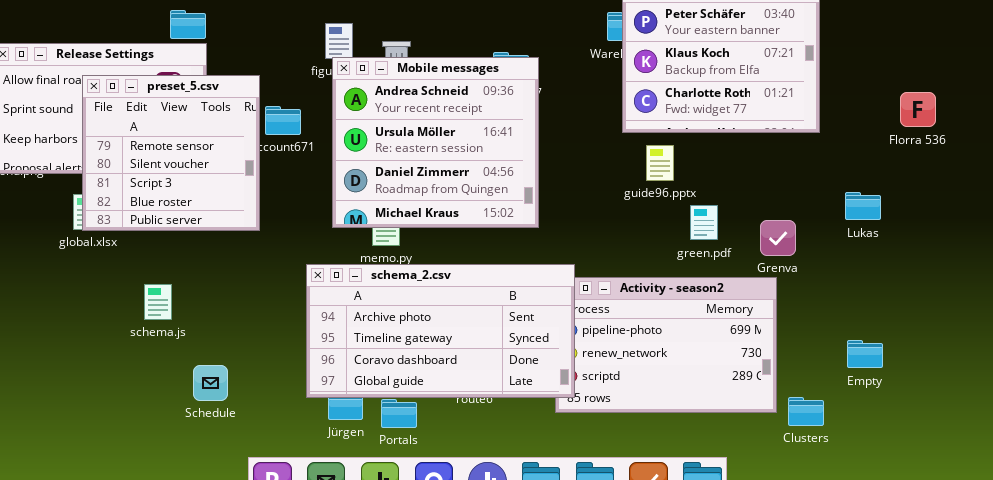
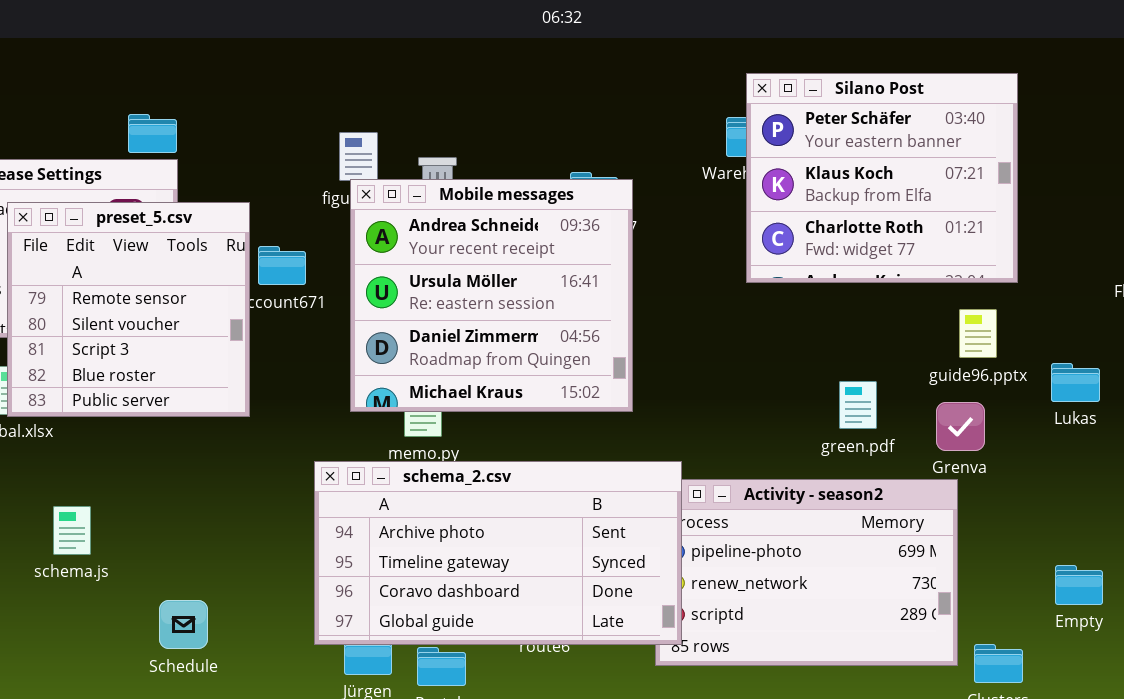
guide96.pptx: [646,145,674,181] -> [959,309,997,358], moved
schema.js: [144,284,172,320] -> [53,506,91,555], moved

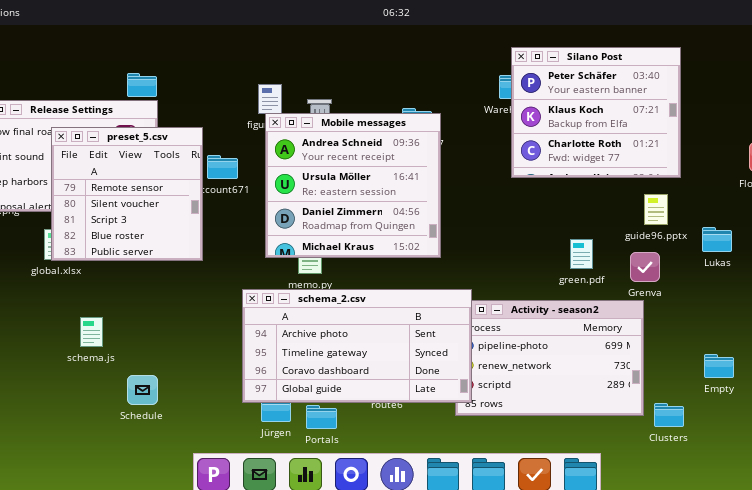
Schedule: [159,600,208,649] -> [127,375,158,405], moved

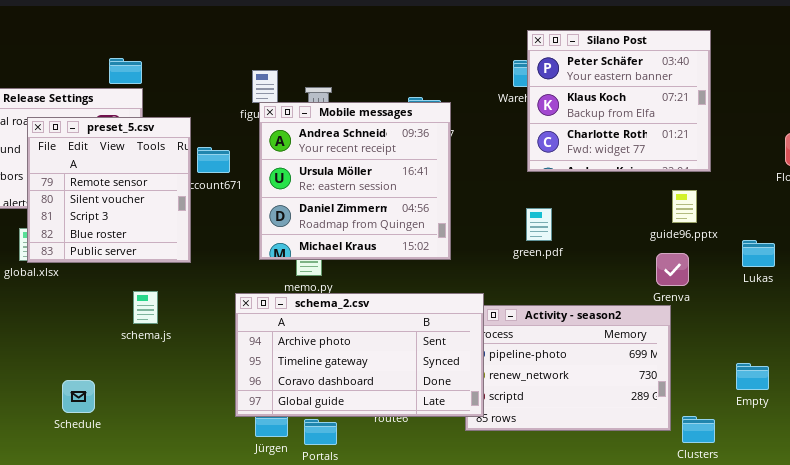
Lukas: [702,227,732,252] -> [742,240,775,267], moved
green.pdf: [570,239,593,269] -> [526,208,552,241], moved
schema.js: [80,317,103,347] -> [133,291,158,324], moved
Schedule: [127,375,158,405] -> [62,380,95,413], moved

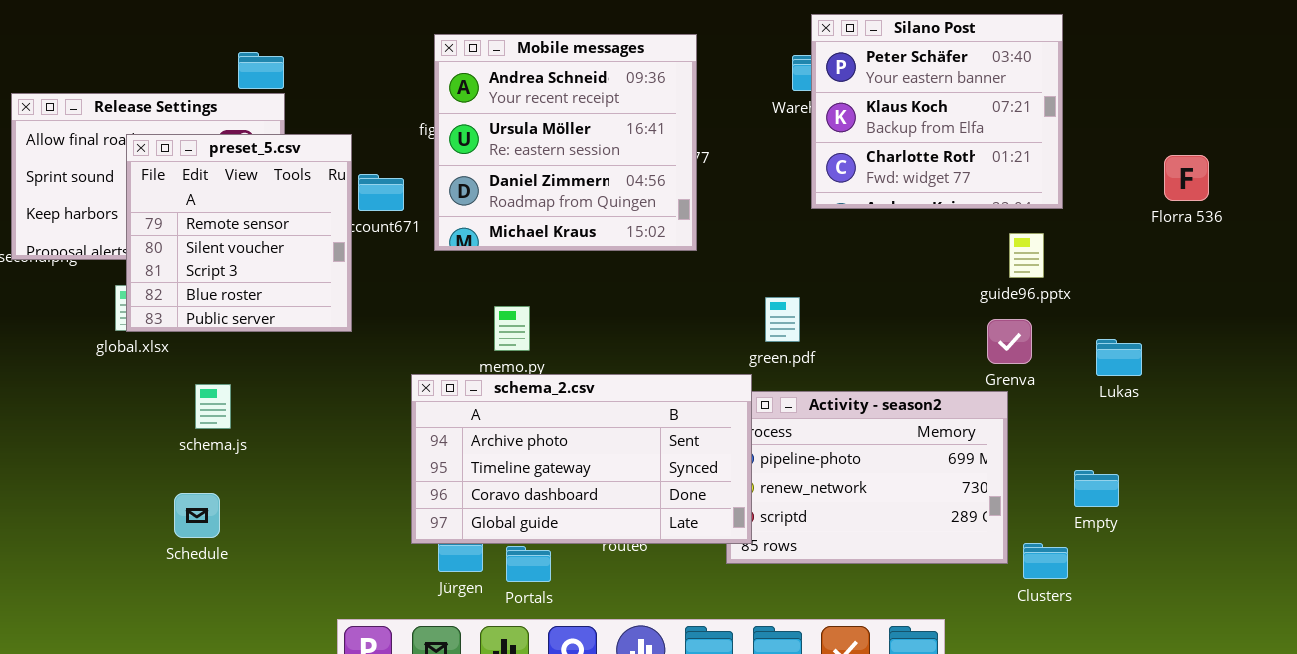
Mobile messages: [259,102,451,260] -> [434,34,697,251], moved
green.pdf: [526,208,552,241] -> [765,297,800,342], moved
Lukas: [742,240,775,267] -> [1096,339,1142,376], moved
schema.js: [133,291,158,324] -> [195,384,231,429], moved
Empty: [736,363,769,390] -> [1074,470,1119,507], moved

